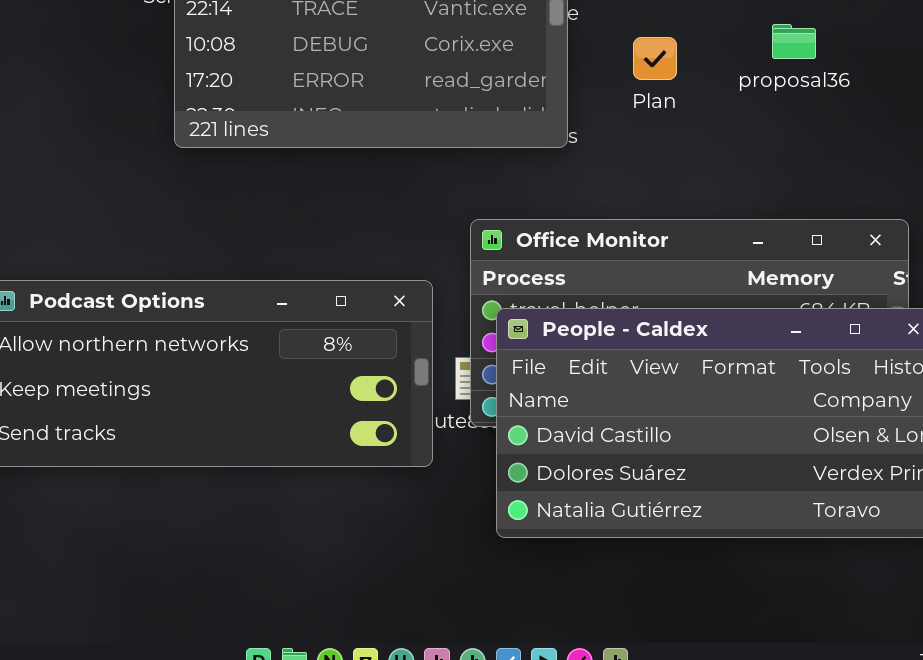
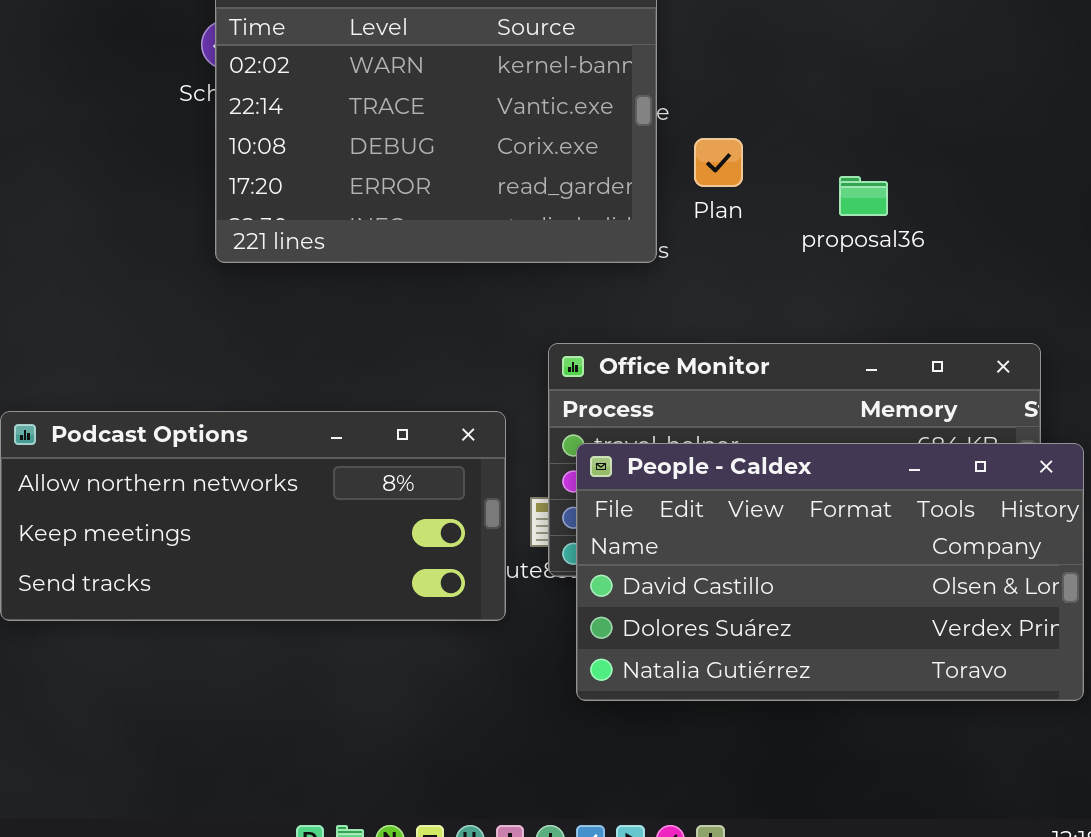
proposal36: [772,24,816,59] -> [839,176,888,216], moved
Plan: [633,37,677,80] -> [694,138,743,187], moved

